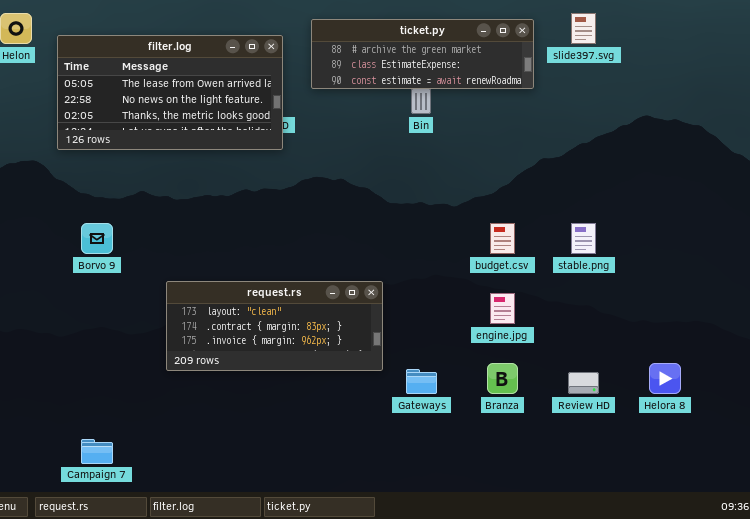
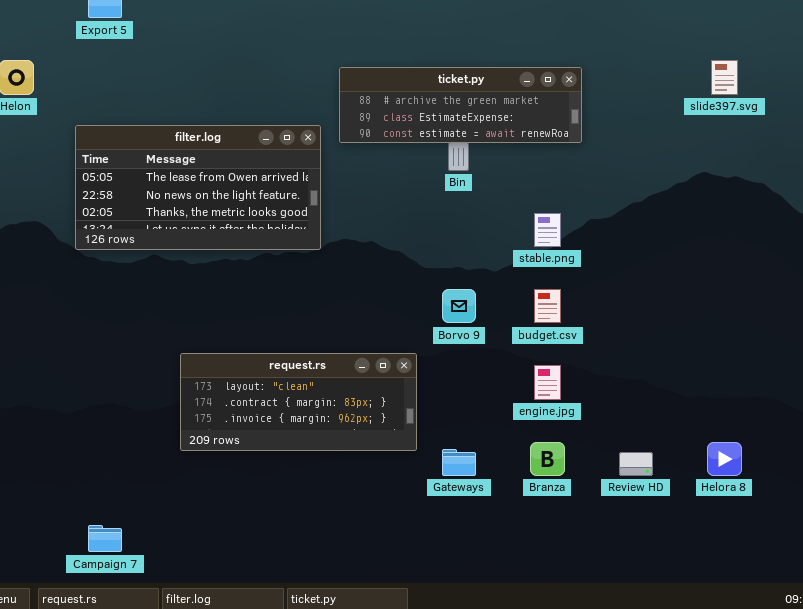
slide397.svg: [571,13,596,44] -> [711,60,738,95], moved
filter.log: [57,35,283,150] -> [75,125,321,250], moved
Borvo 9: [81,223,113,254] -> [442,289,476,323], moved
stable.png: [571,223,596,254] -> [534,213,561,247], moved

